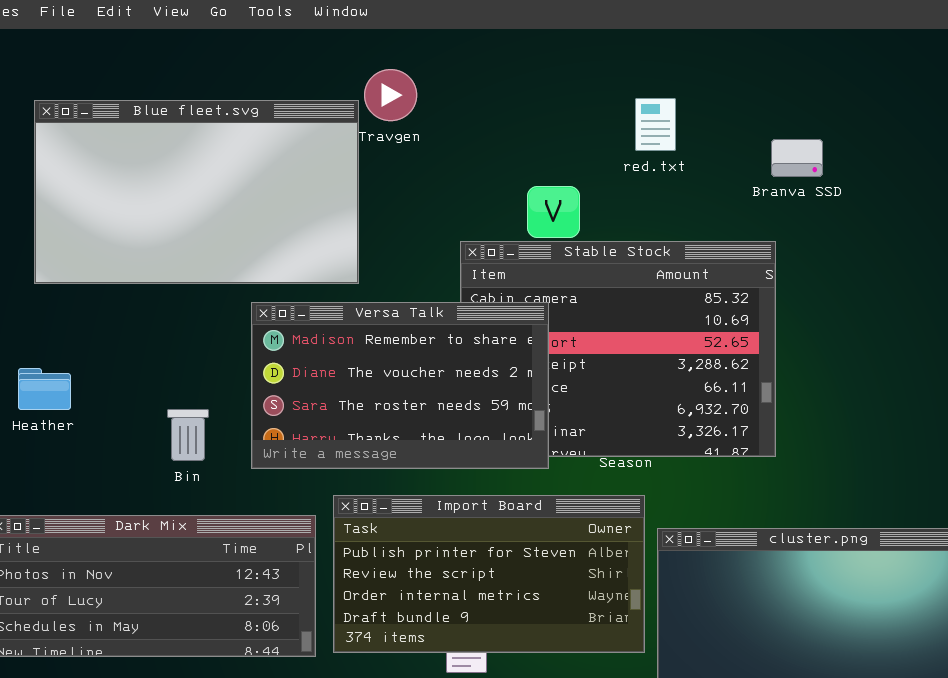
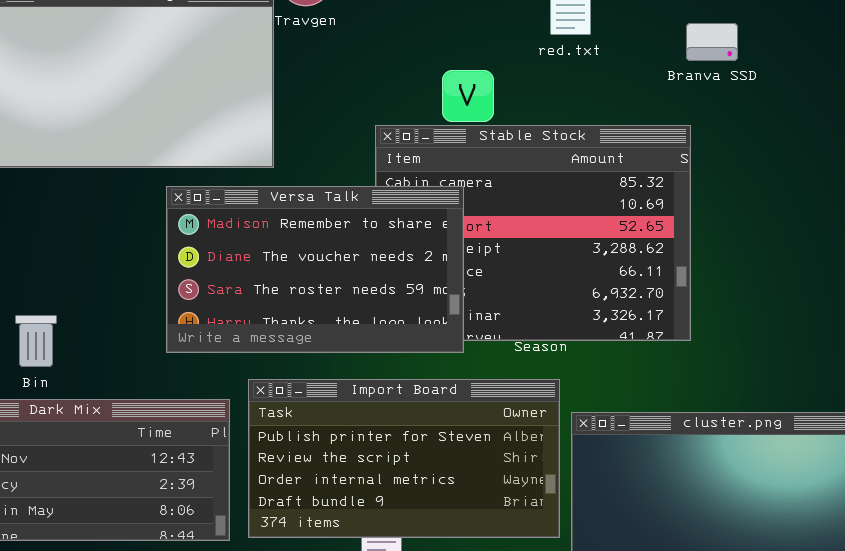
Bin: [167,409,209,461] -> [15,315,57,367], moved

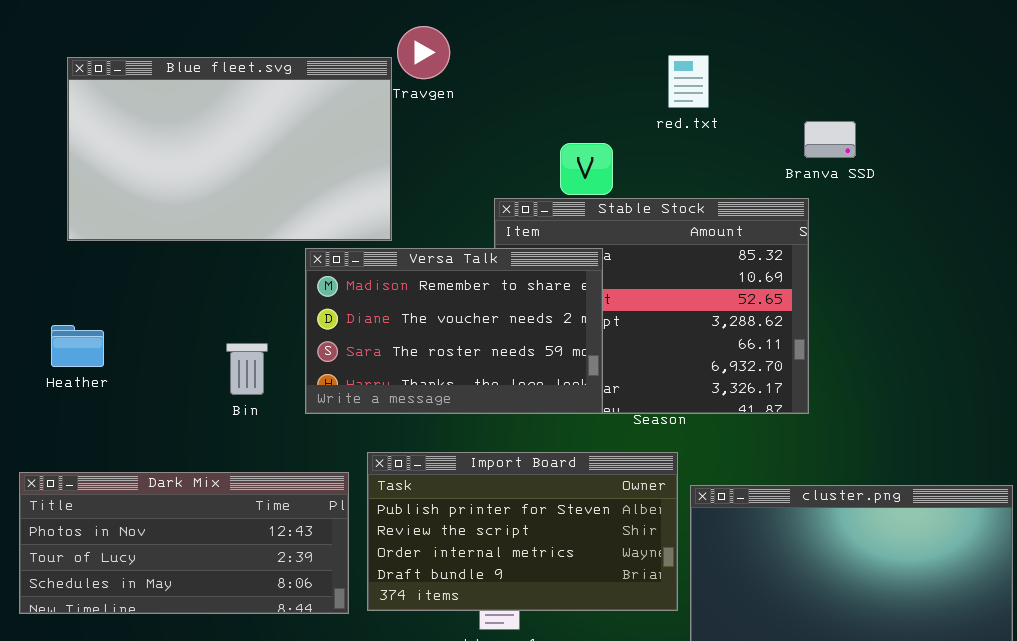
Branva SSD: [686,23,738,61] -> [804,121,856,158], moved
Versa Talk: [166,186,464,353] -> [305,248,603,414], moved
Bin: [15,315,57,367] -> [226,343,268,395], moved

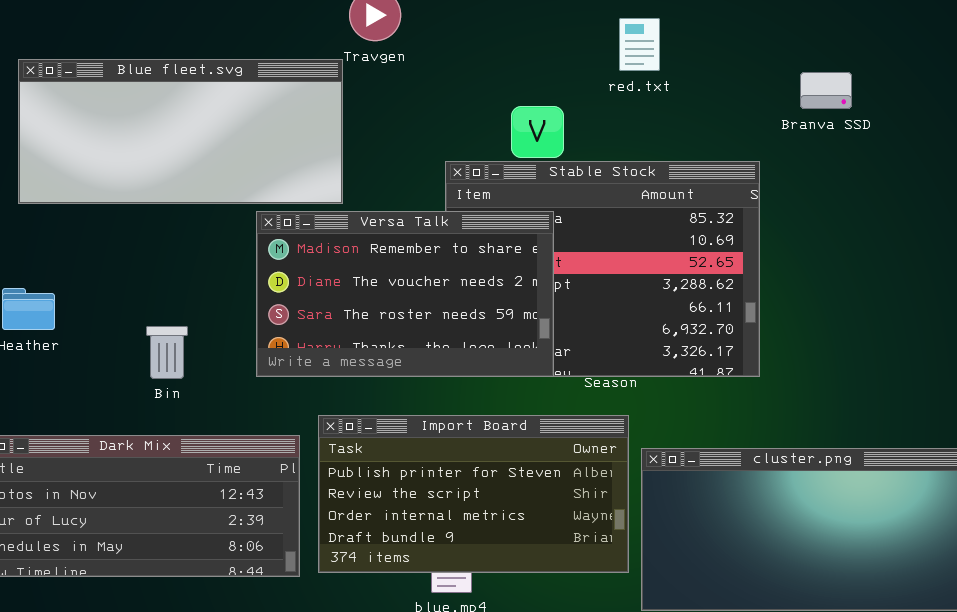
Blue fleet.svg: [67,57,392,241] -> [18,59,343,204], resized
Branva SSD: [804,121,856,158] -> [800,72,852,109], moved
Bin: [226,343,268,395] -> [146,326,188,379], moved

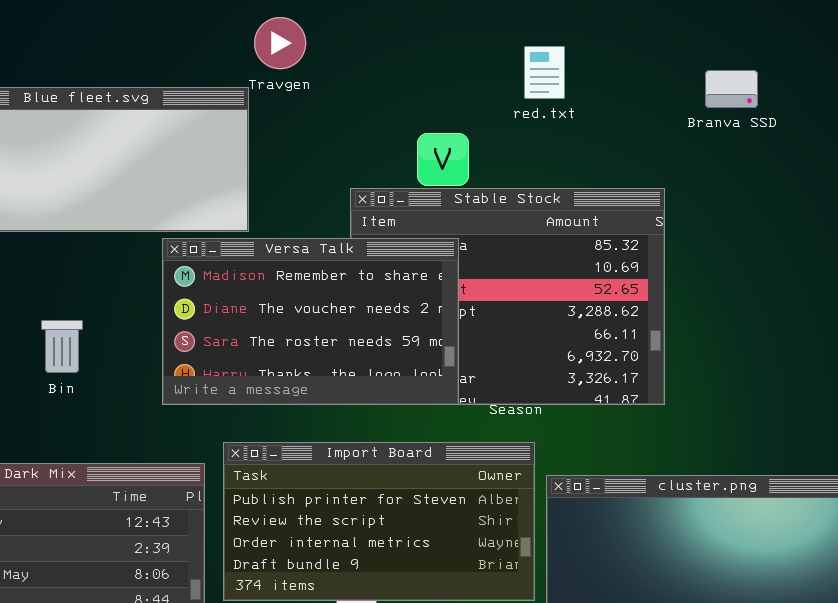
Branva SSD: [800,72,852,109] -> [705,70,758,108], moved
Bin: [146,326,188,379] -> [41,320,83,373], moved

